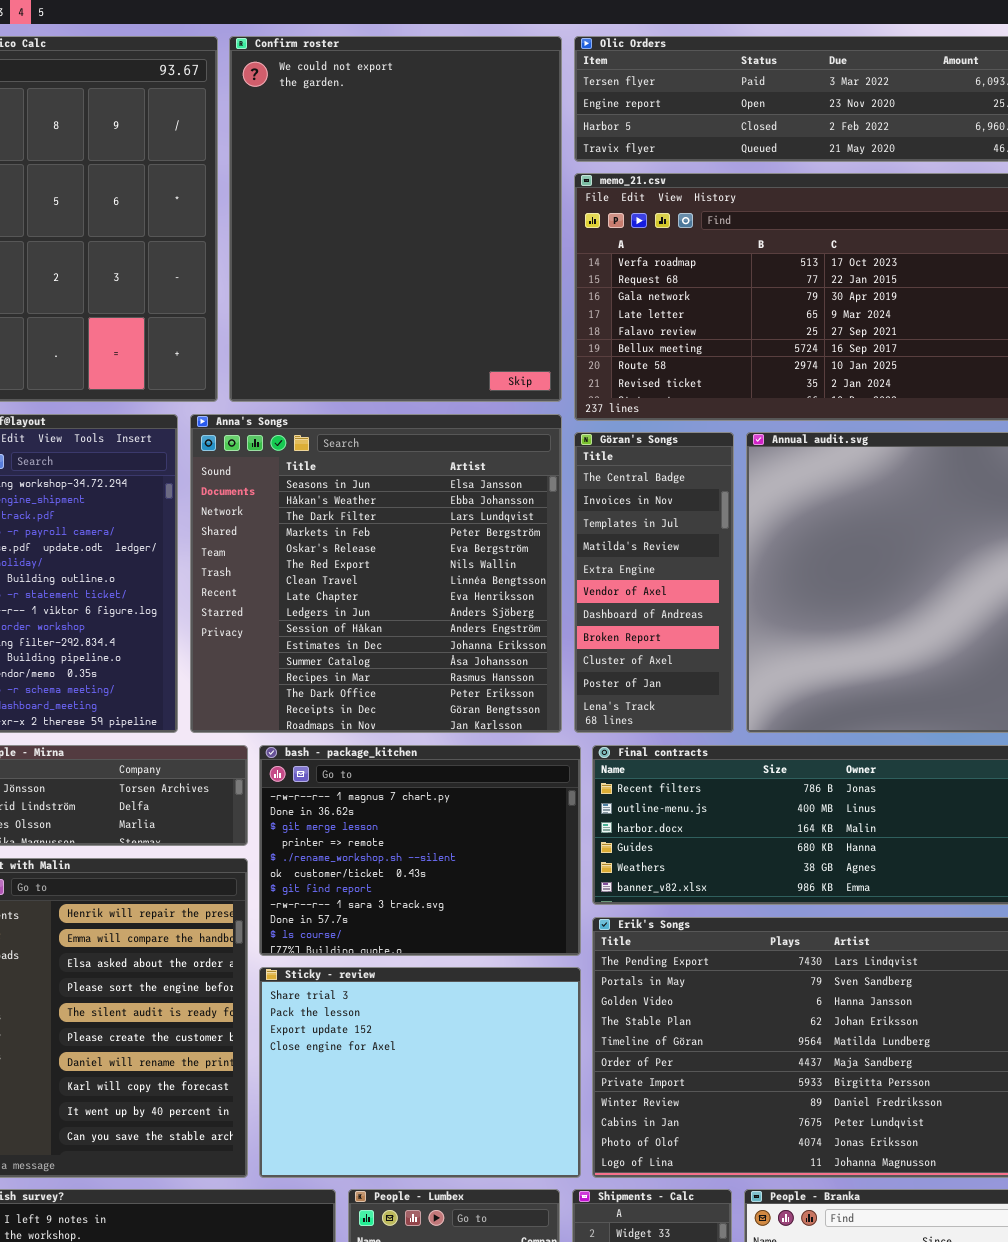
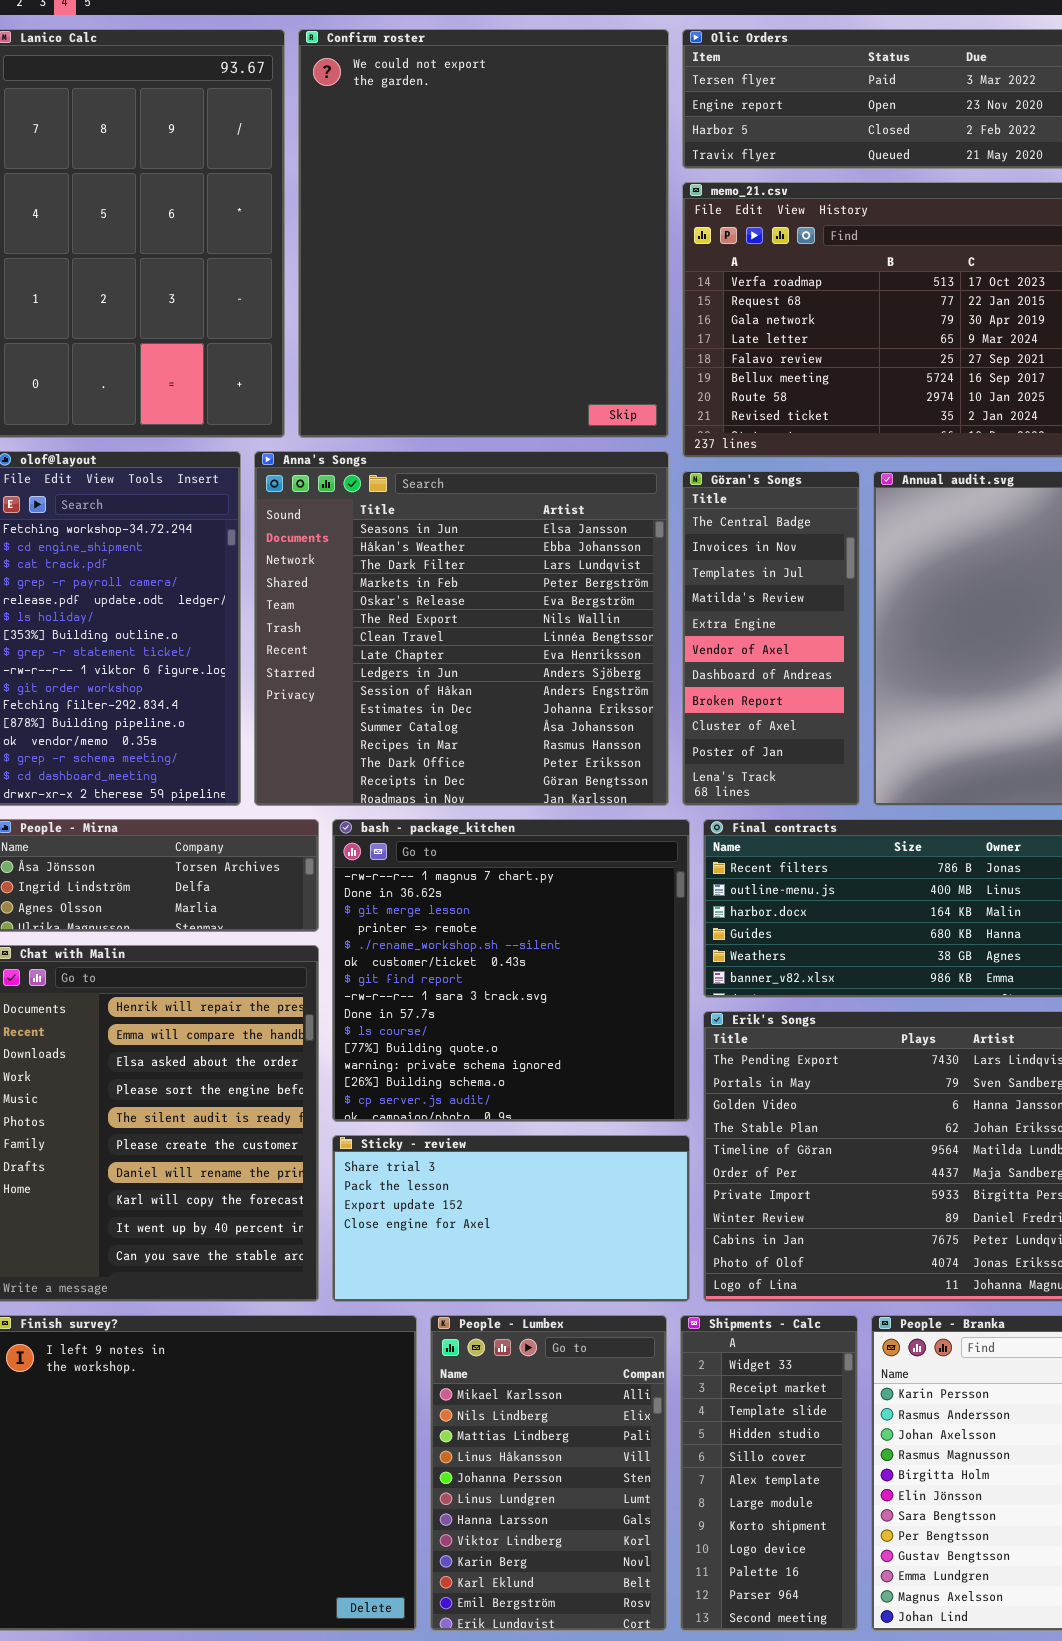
bash - package_kitchen: [259,745,581,956] -> [332,819,690,1122], resized
Sticky - review: [259,967,581,1178] -> [332,1135,690,1302], resized

